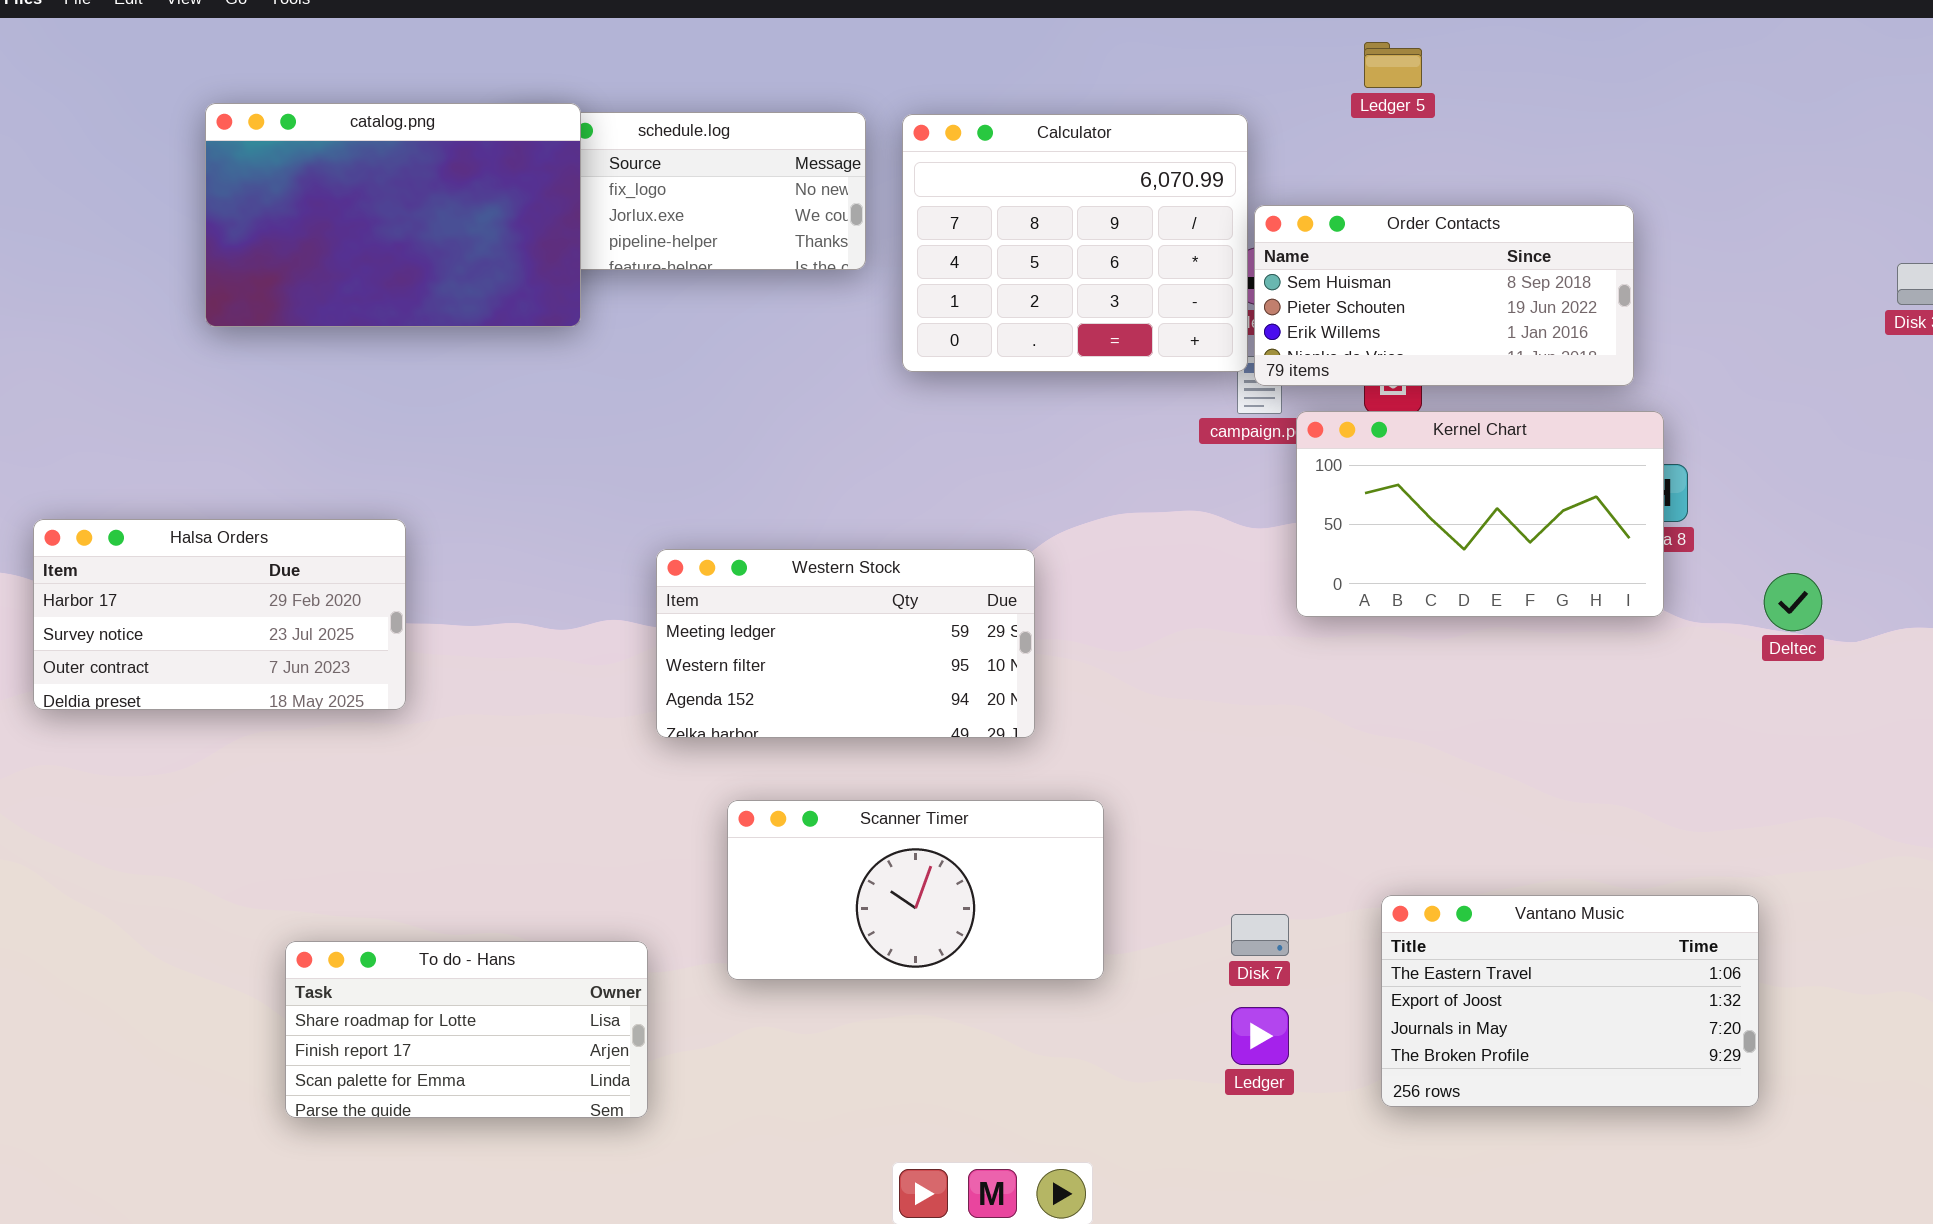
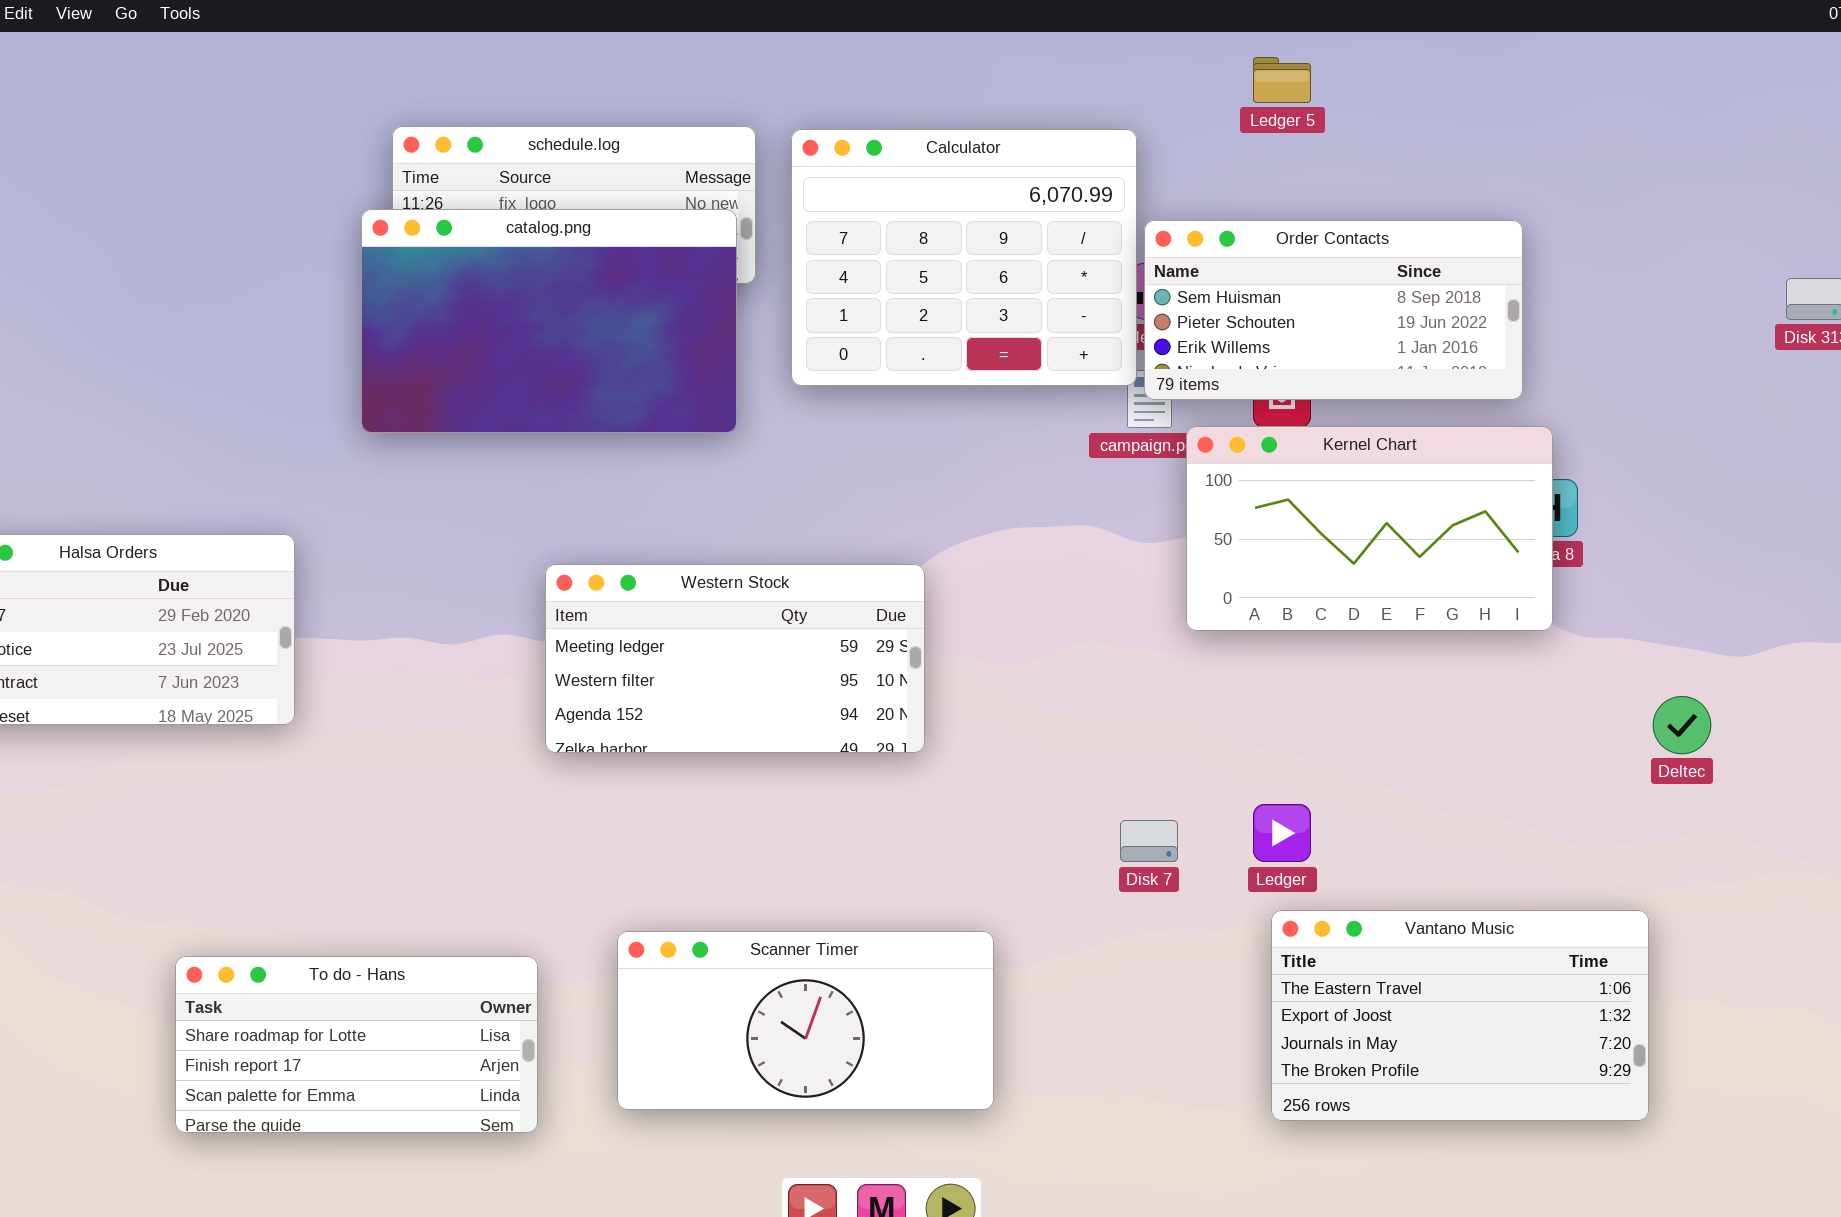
catalog.png: [205,103,581,327] -> [361,209,737,433], moved
Deltec: [1764,573,1822,631] -> [1653,696,1711,754], moved
Scanner Timer: [727,800,1104,980] -> [617,931,994,1110], moved
Disk 7: [1231,914,1289,956] -> [1120,820,1178,862], moved
Ledger: [1231,1007,1289,1065] -> [1253,804,1311,862], moved

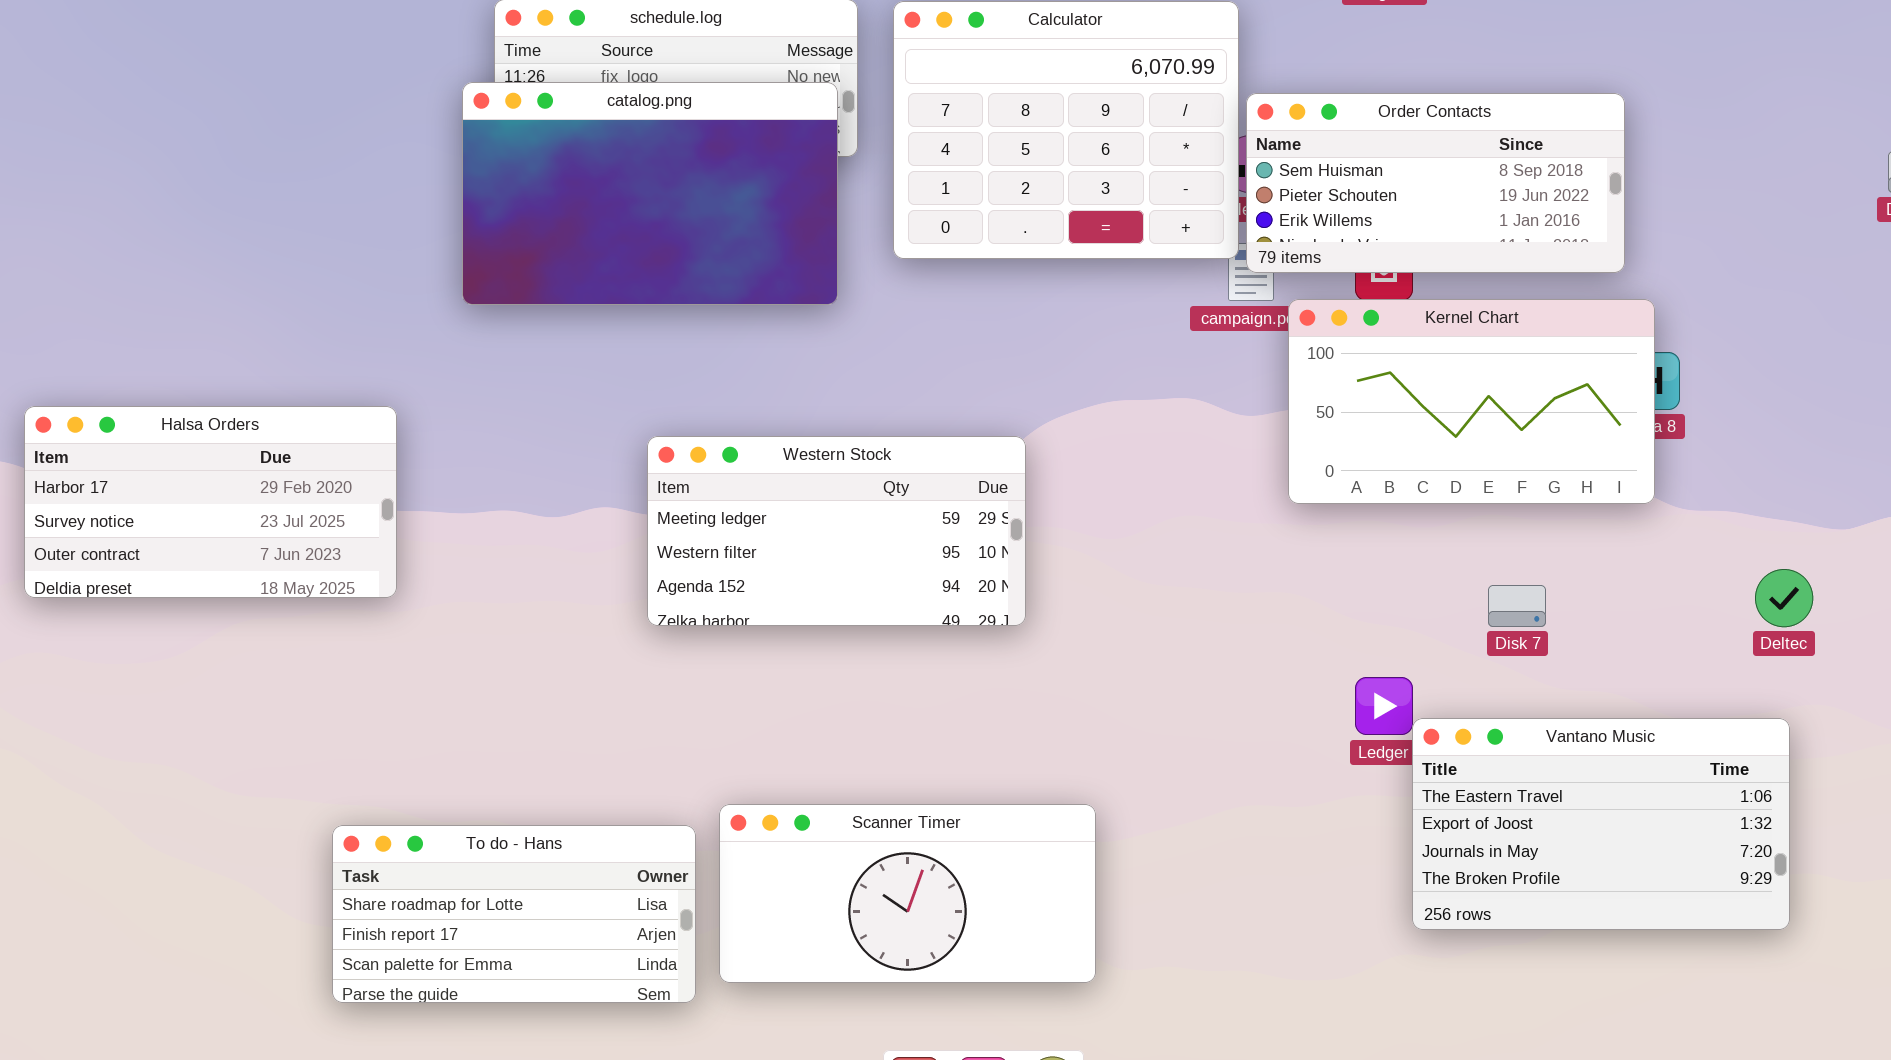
Disk 7: [1120,820,1178,862] -> [1488,585,1546,627], moved
Vantano Music: [1271,910,1649,1121] -> [1412,718,1790,930], moved
To do - Hans: [175,956,538,1133] -> [332,825,696,1003], moved

